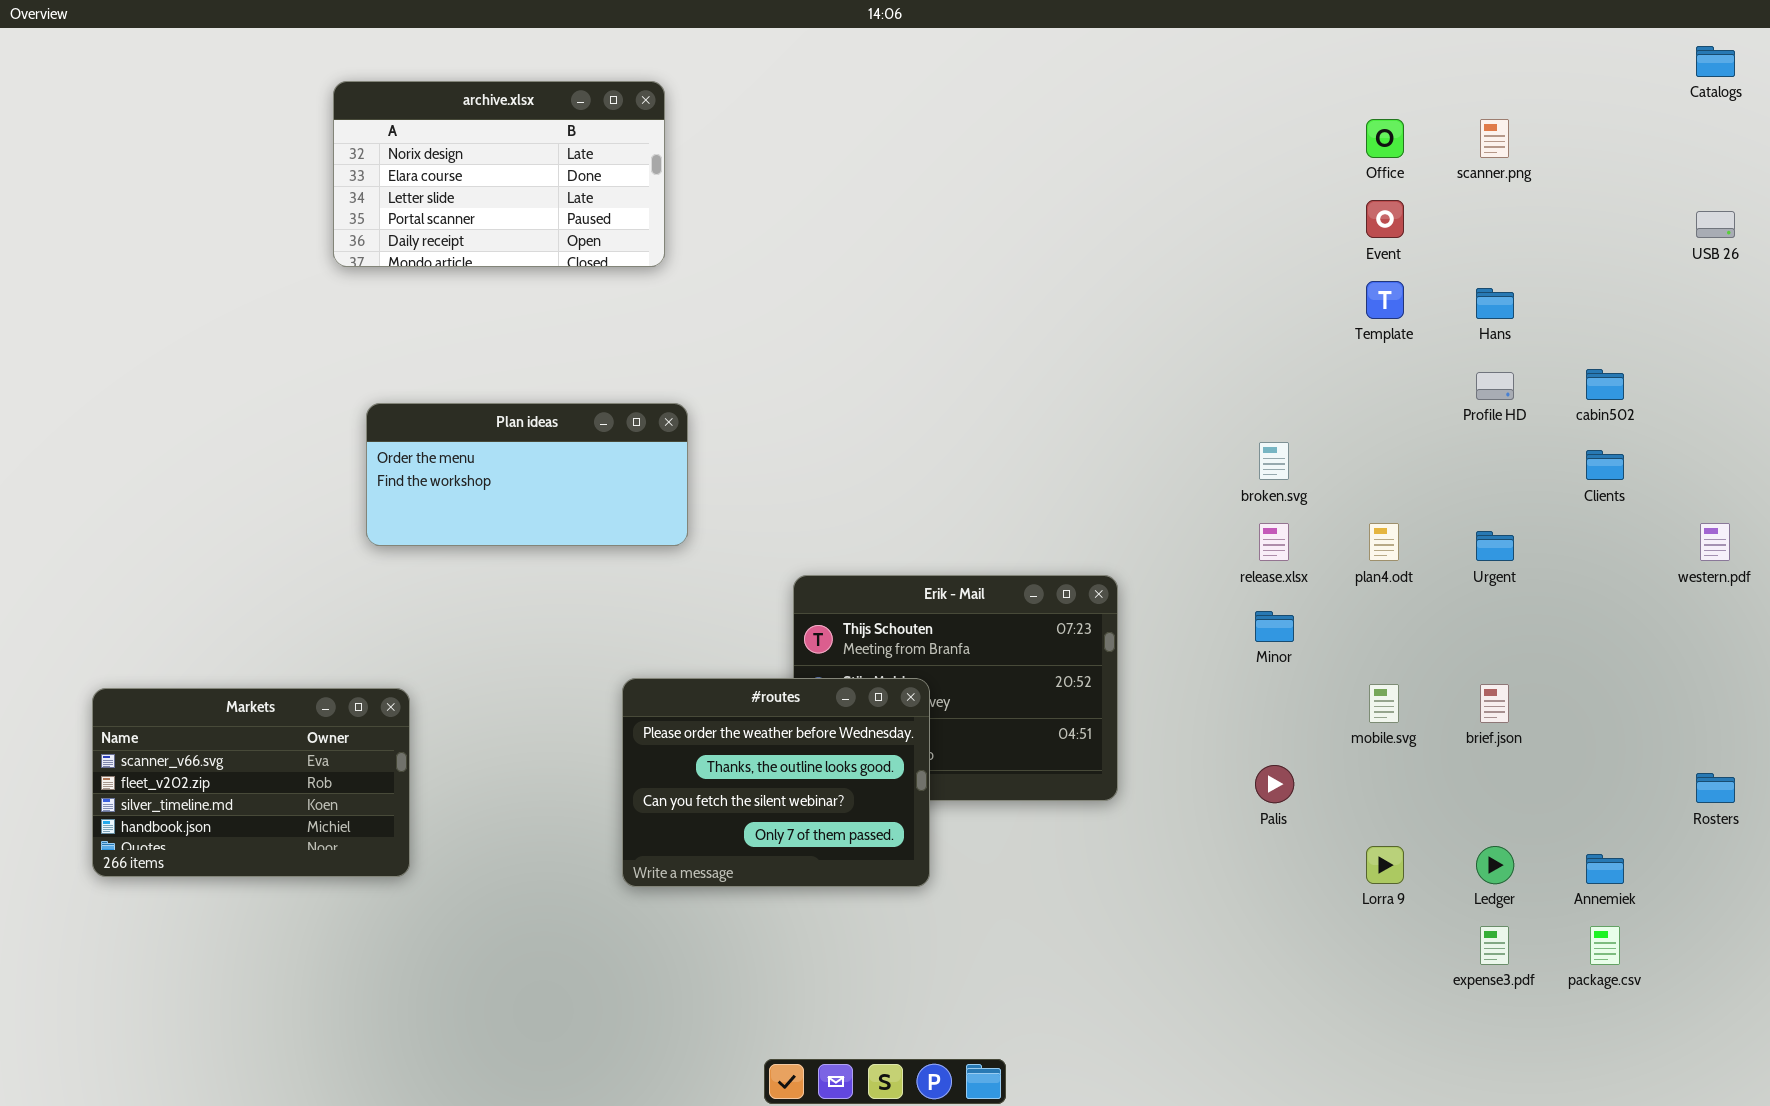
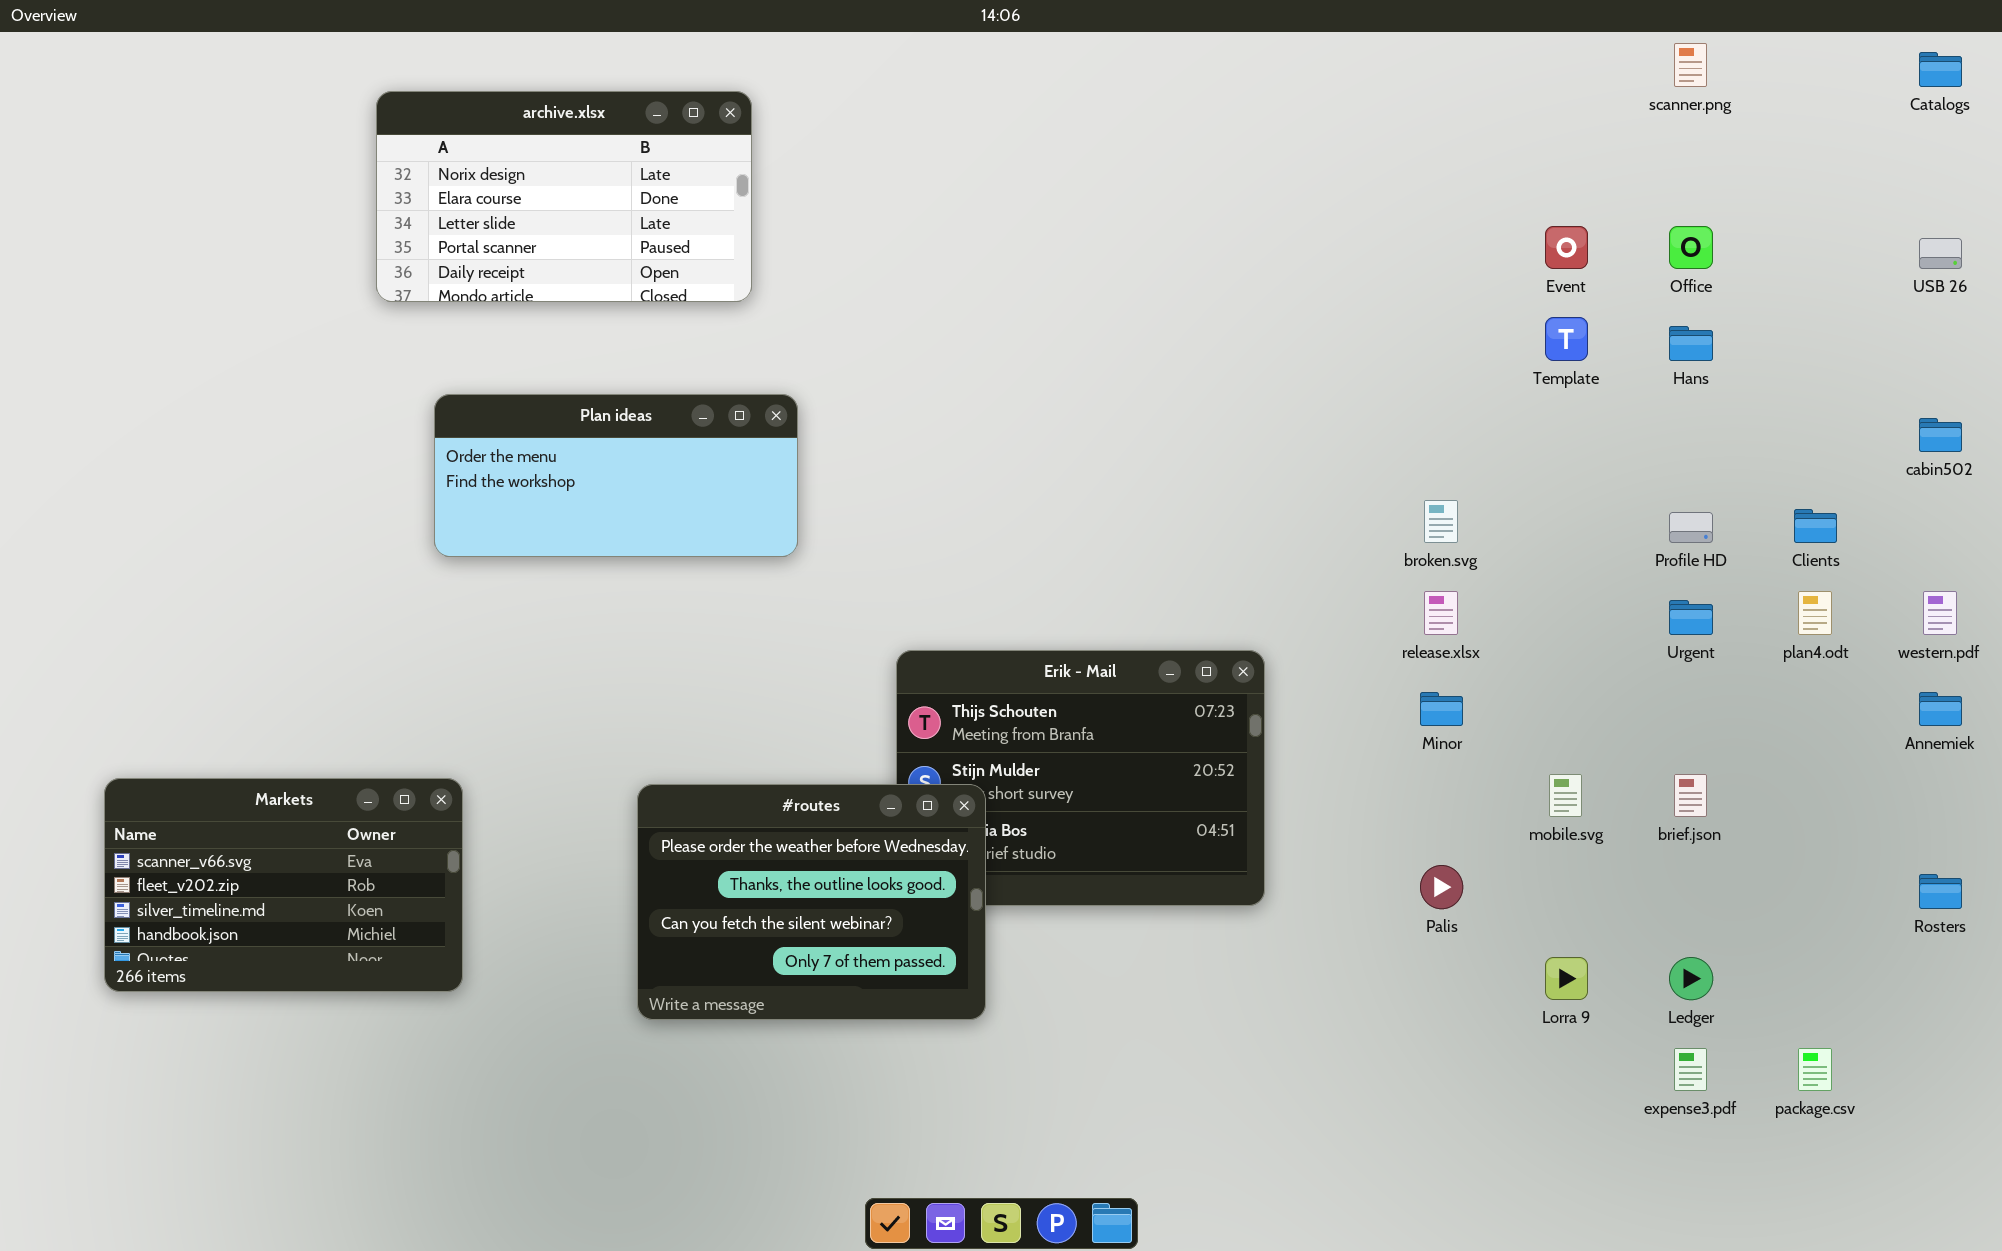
Office: [1366,119,1404,158] -> [1669,226,1713,269], moved
scanner.png: [1480,119,1509,158] -> [1674,43,1707,87], moved
cabin502: [1586,369,1624,400] -> [1919,418,1962,452], moved
Profile HD: [1476,372,1514,400] -> [1669,512,1713,543], moved
Plan ideas: [366,403,688,546] -> [434,394,798,557], moved
plan4.odt: [1369,523,1399,561] -> [1798,591,1832,635], moved
#routes: [622,678,930,887] -> [637,784,986,1020], moved
Annemiek: [1586,854,1624,884] -> [1919,692,1962,726], moved

